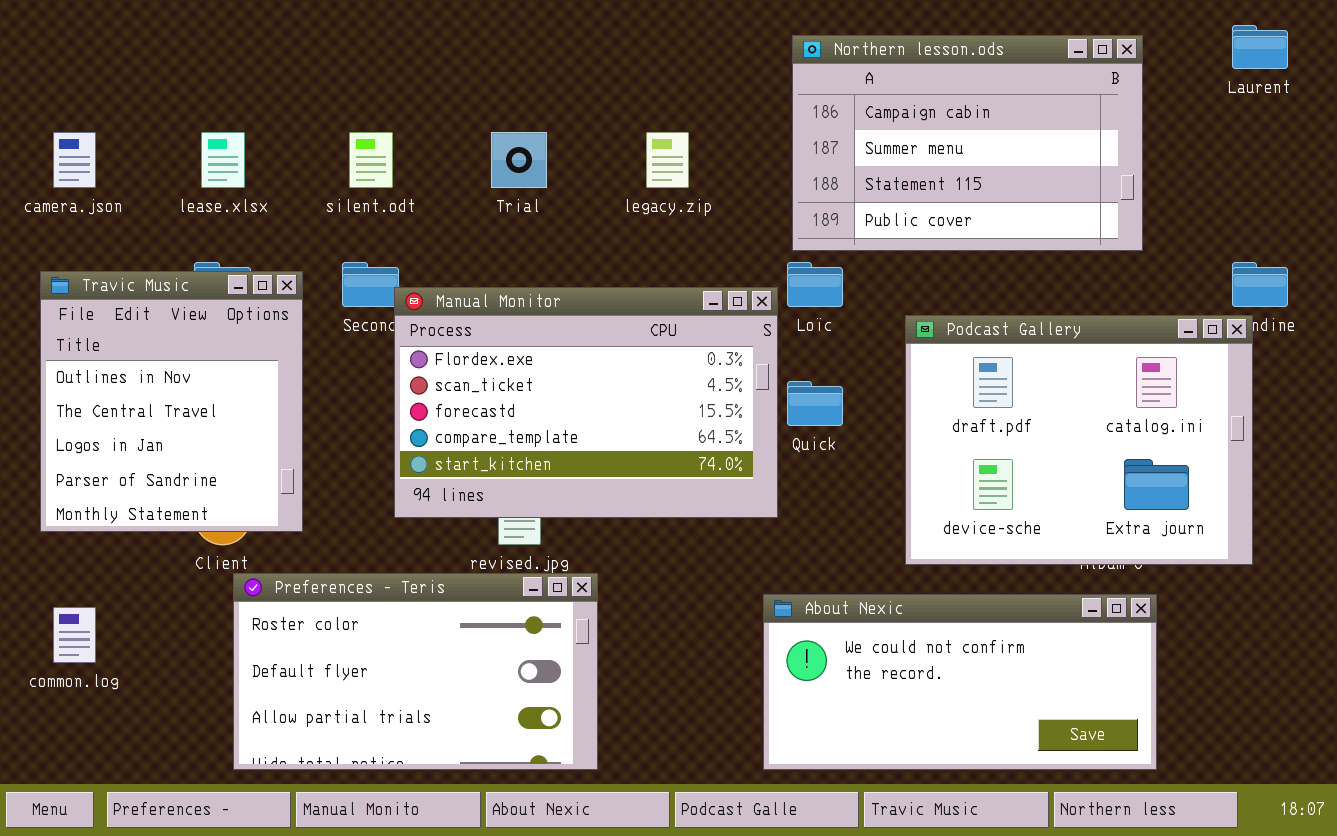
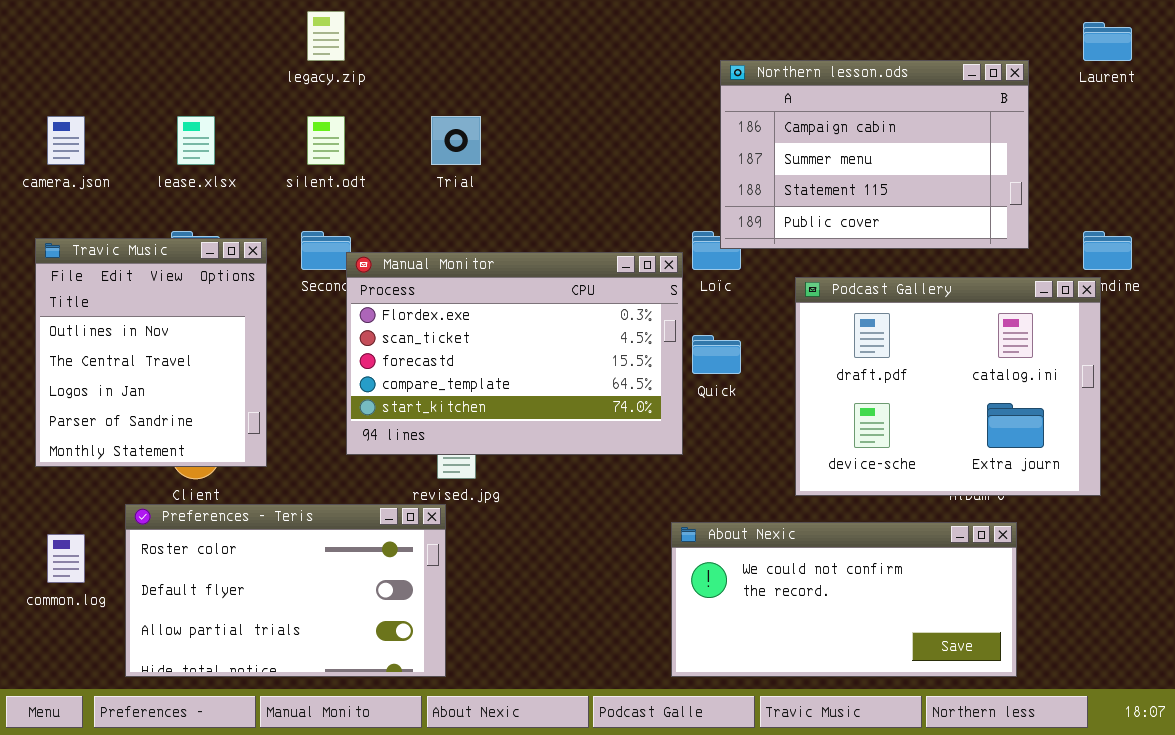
Northern lesson.ods: [792,35,1143,251] -> [720,60,1029,249], moved
legacy.zip: [646,132,689,188] -> [307,11,345,61], moved
Preferences - Teris: [233,573,598,770] -> [125,504,446,677], moved

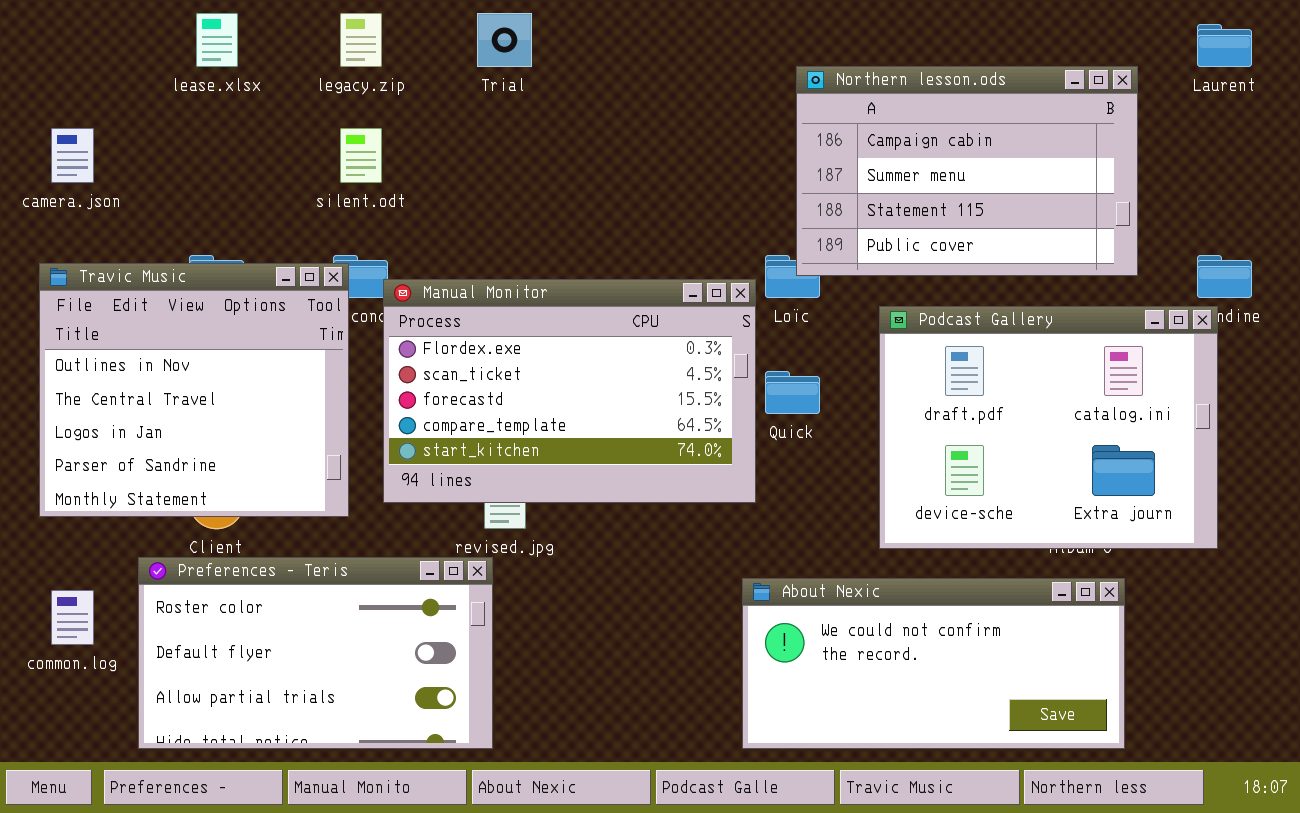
lease.xlsx: [177,116,215,165] -> [196,13,238,67], moved
Trial: [431,116,481,165] -> [477,13,532,67], moved
Travic Music: [35,238,267,467] -> [39,263,349,517], resized

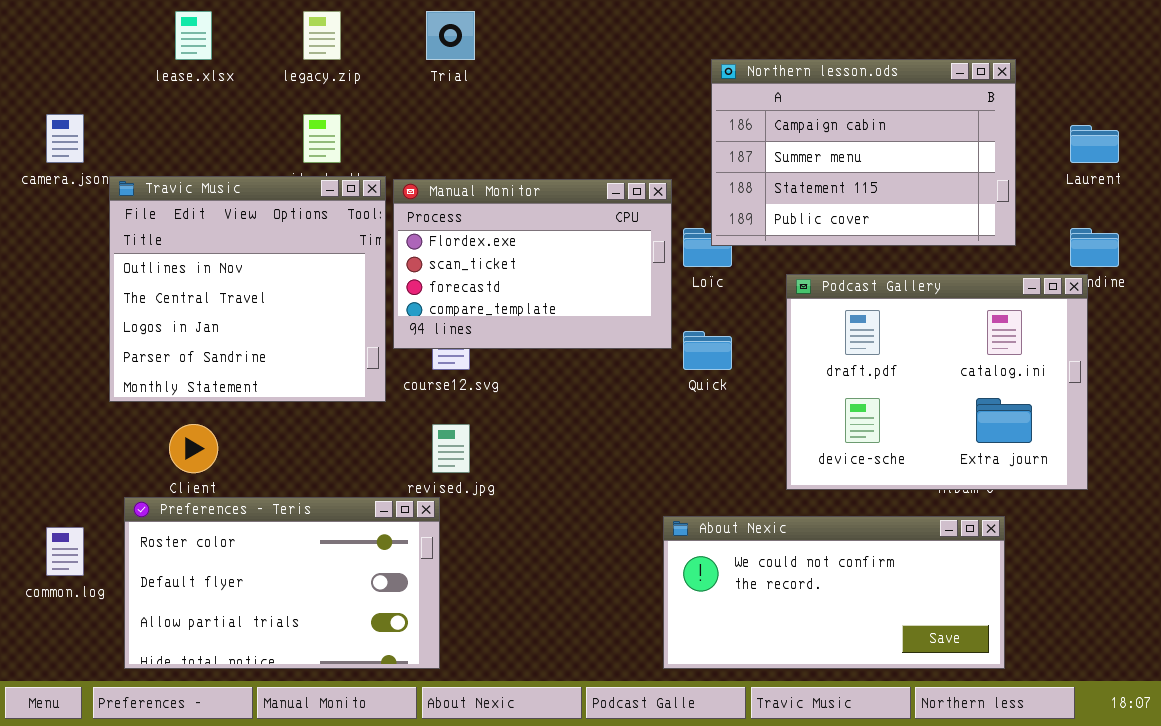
Laurent: [1197,24,1252,67] -> [1070,125,1119,163], moved
Travic Music: [39,263,349,517] -> [109,176,386,402], moved
Manual Monitor: [383,279,756,503] -> [393,179,672,349], moved, resized

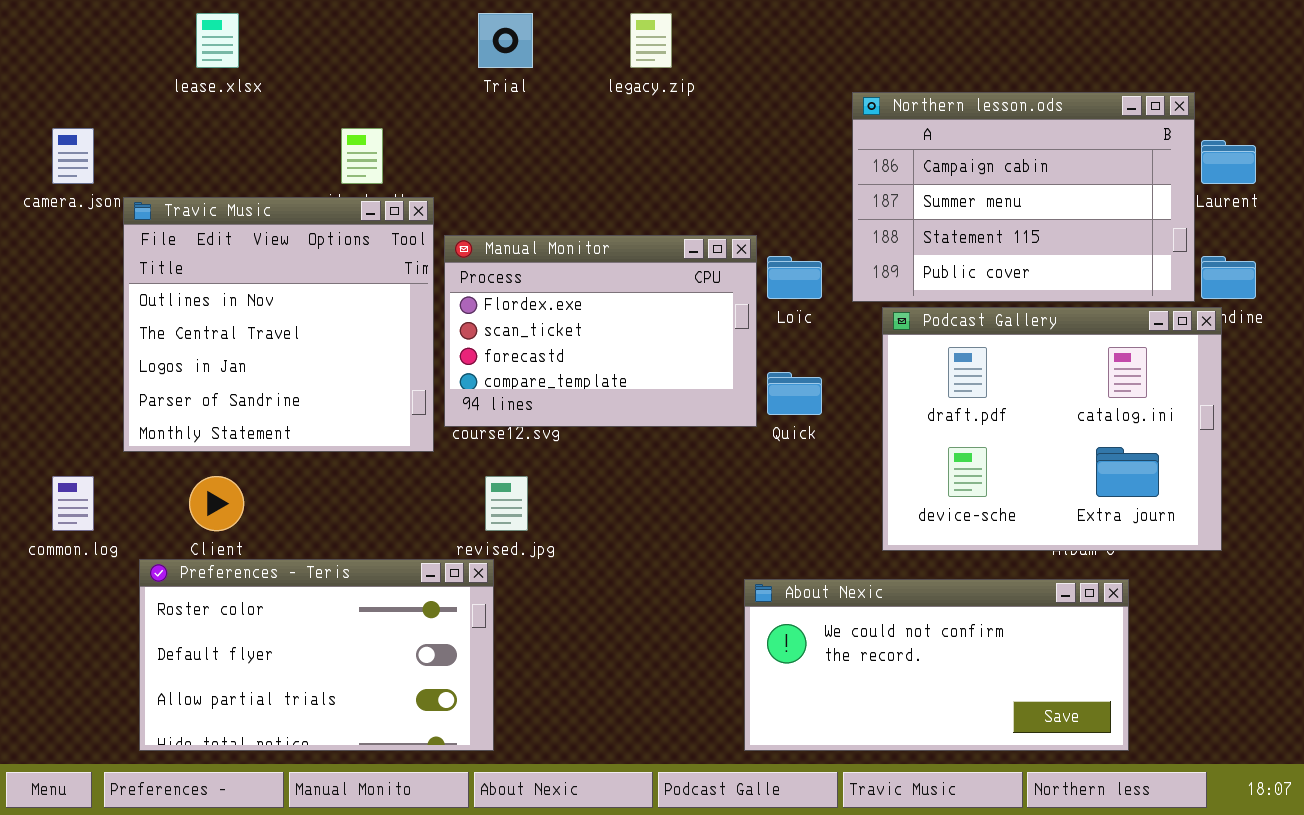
legacy.zip: [303,11,341,60] -> [630,13,672,68], moved
Northern lesson.ods: [711,59,1016,246] -> [852,92,1195,302], moved
Manual Monitor: [393,179,672,349] -> [444,235,757,427], moved
common.log: [46,527,84,576] -> [52,476,94,531], moved

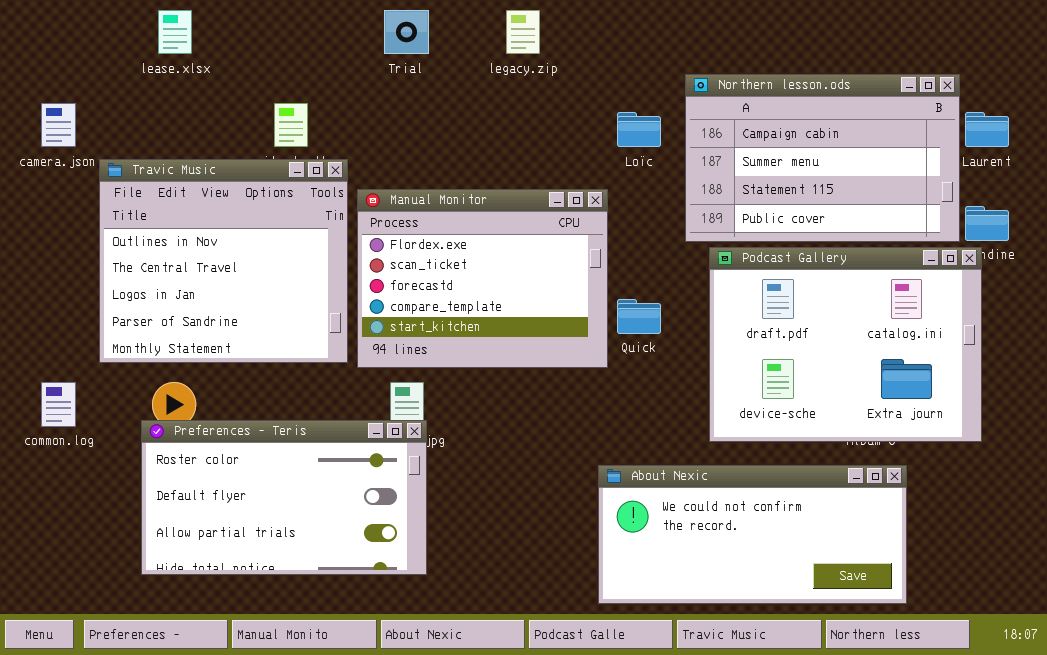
Manual Monitor: [444,235,757,427] -> [357,189,608,368], resized
Loïc: [767,256,822,299] -> [617,112,661,147], moved
Preferences - Teris: [139,559,494,751] -> [141,420,427,575], moved

